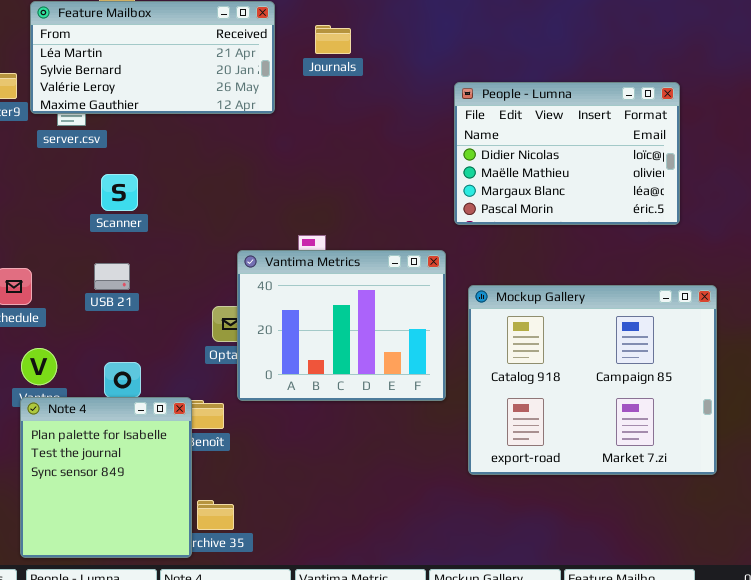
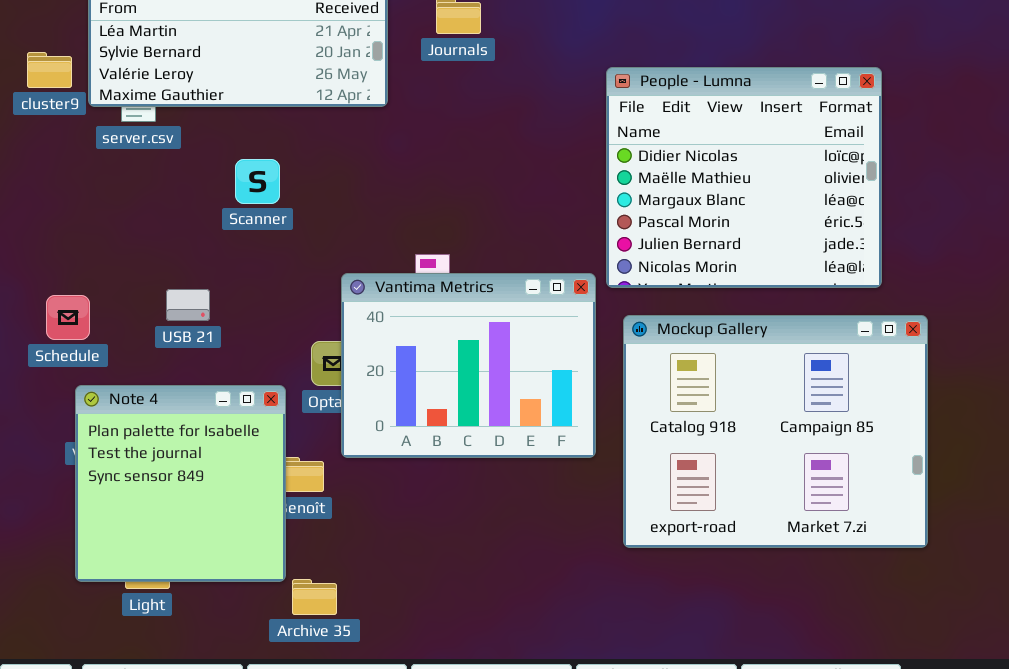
People - Lumna: [454,82,680,225] -> [606,67,882,288], resized
Scanner: [101,174,138,211] -> [235,159,280,204], moved
Note 4: [20,397,192,558] -> [75,385,286,582], moved

